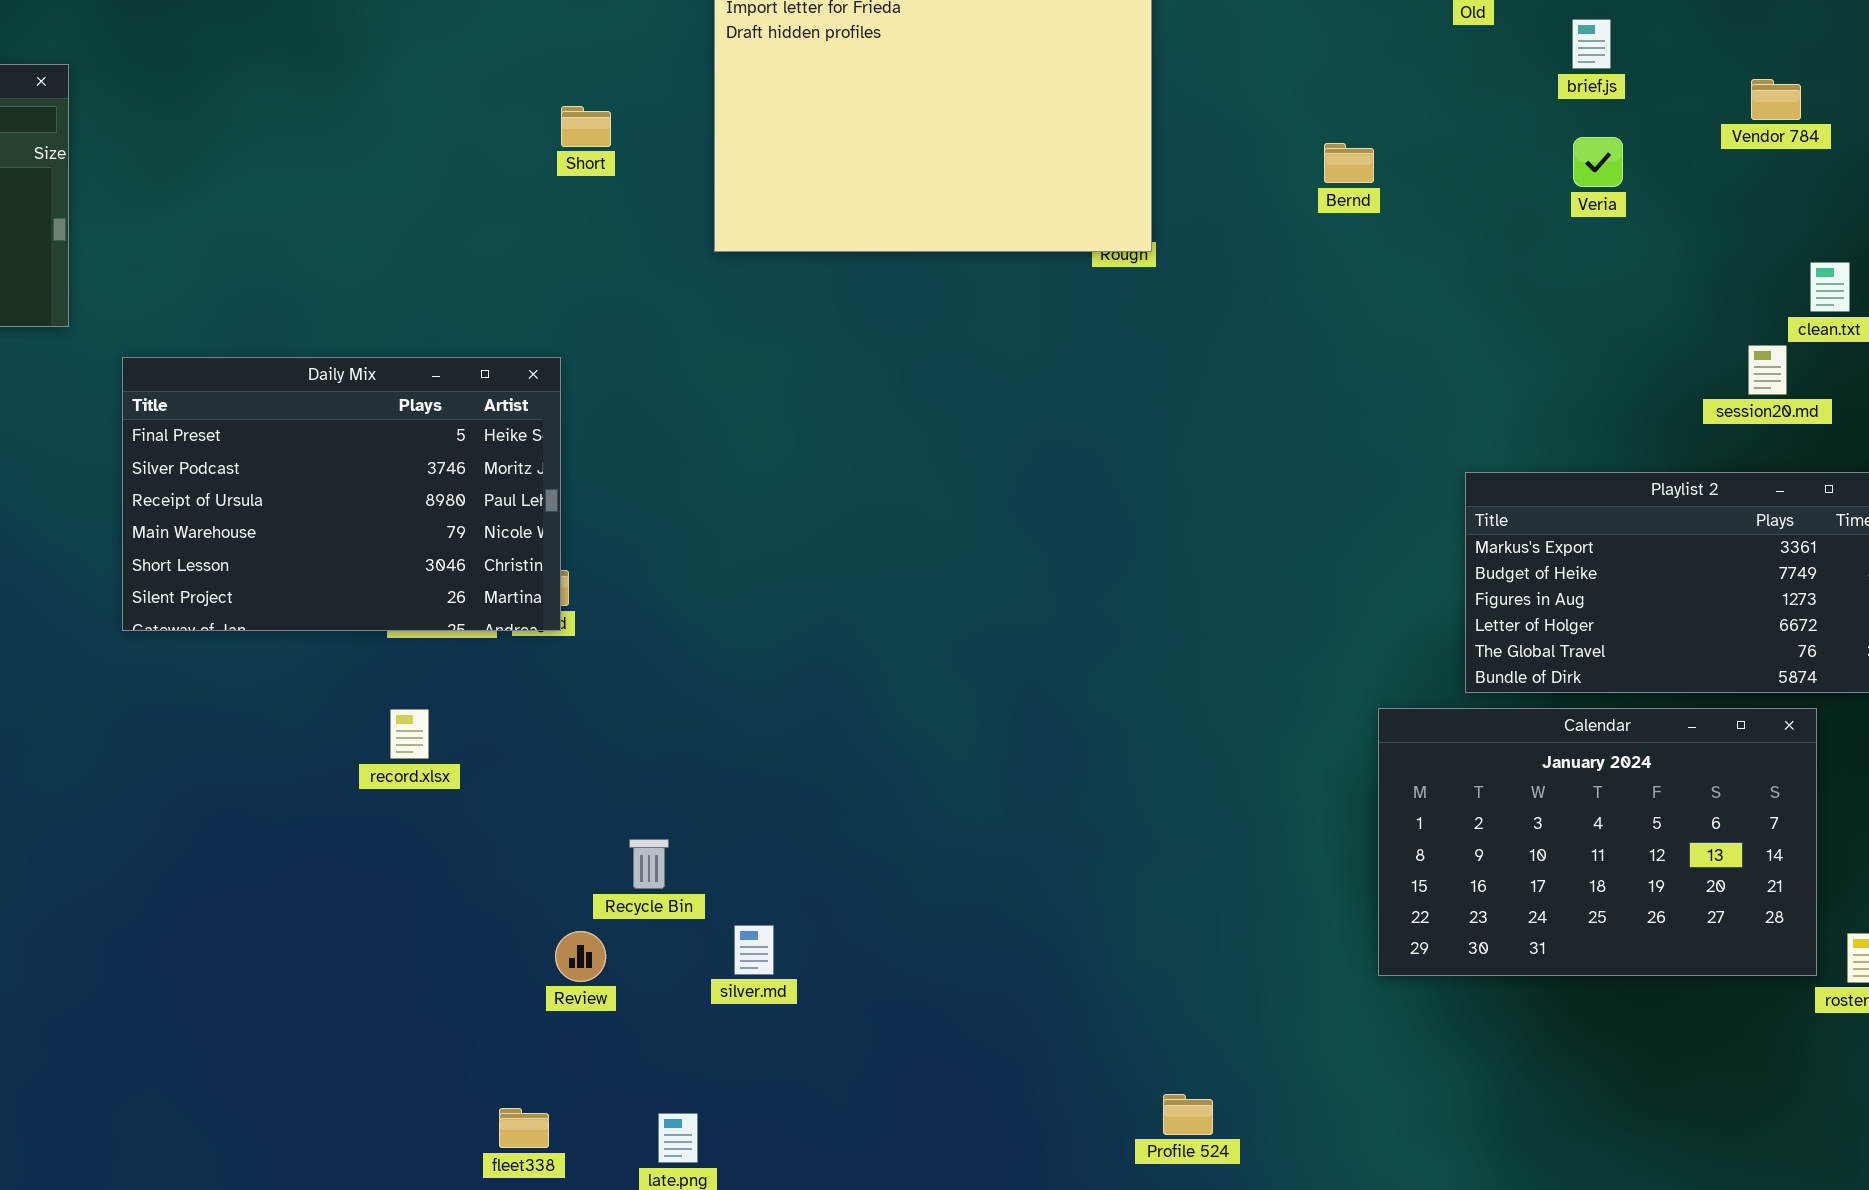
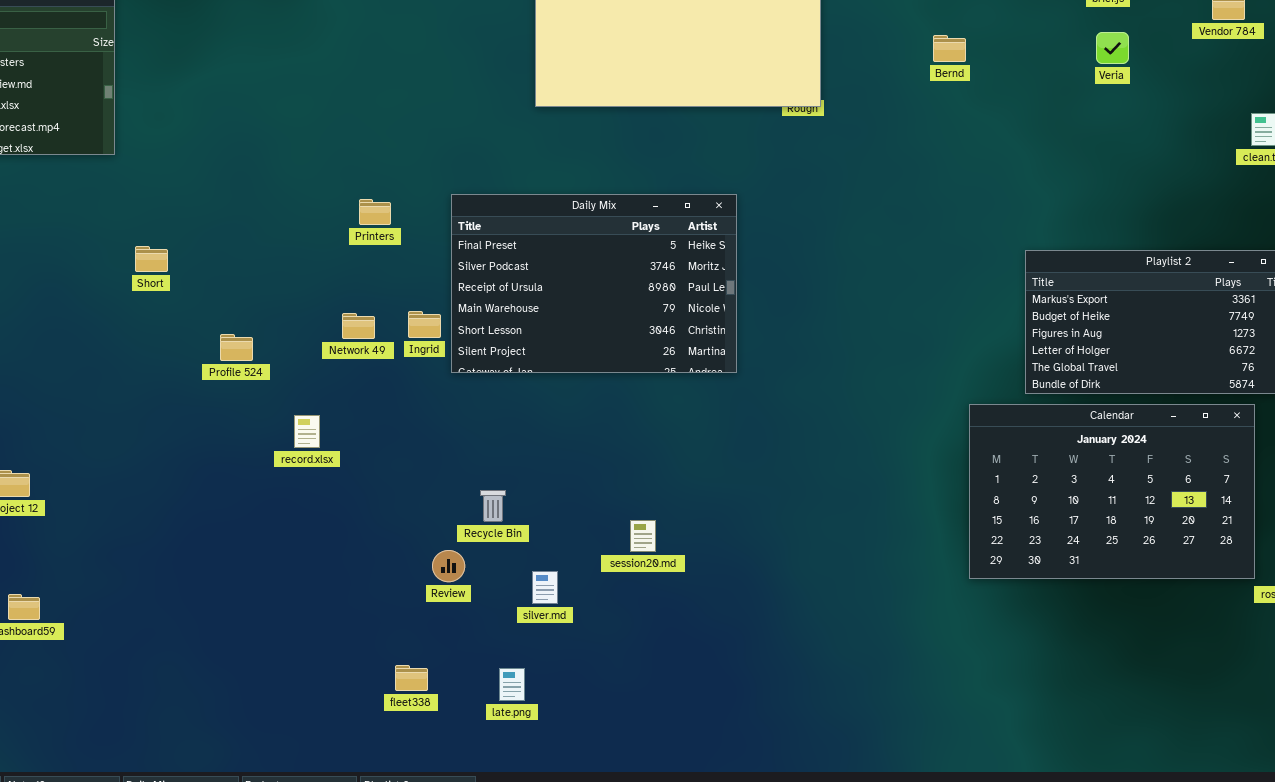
Short: [561,106,611,147] -> [135,246,168,272], moved
session20.md: [1748,345,1787,395] -> [630,520,656,552], moved
Daily Mix: [122,357,561,631] -> [451,194,737,373], moved
record.xlsx: [390,709,429,759] -> [294,415,320,448], moved
silver.md: [734,925,774,975] -> [532,571,558,604], moved
Profile 524: [1163,1094,1213,1135] -> [220,334,253,361], moved

